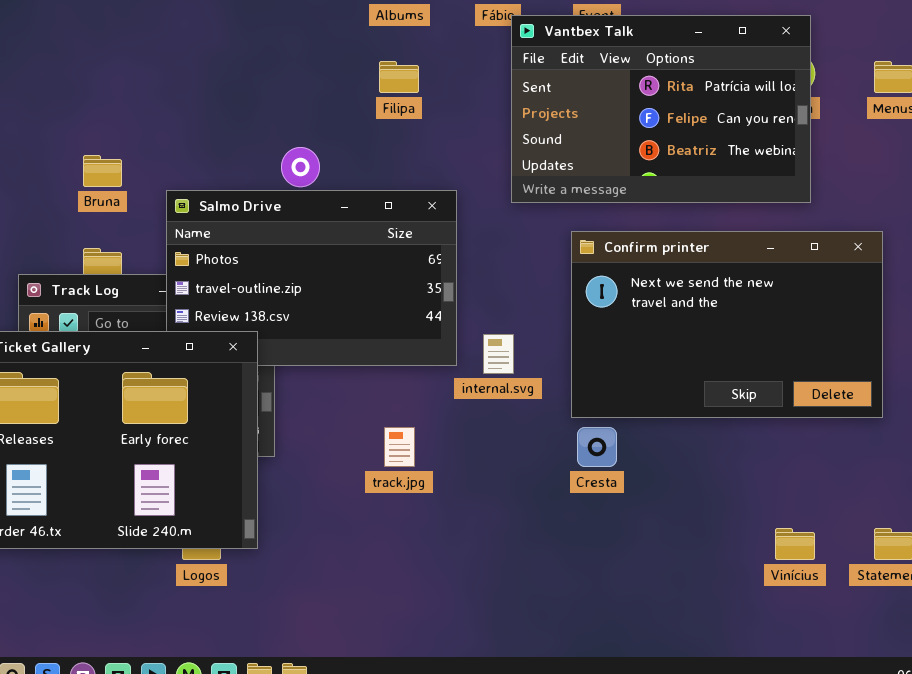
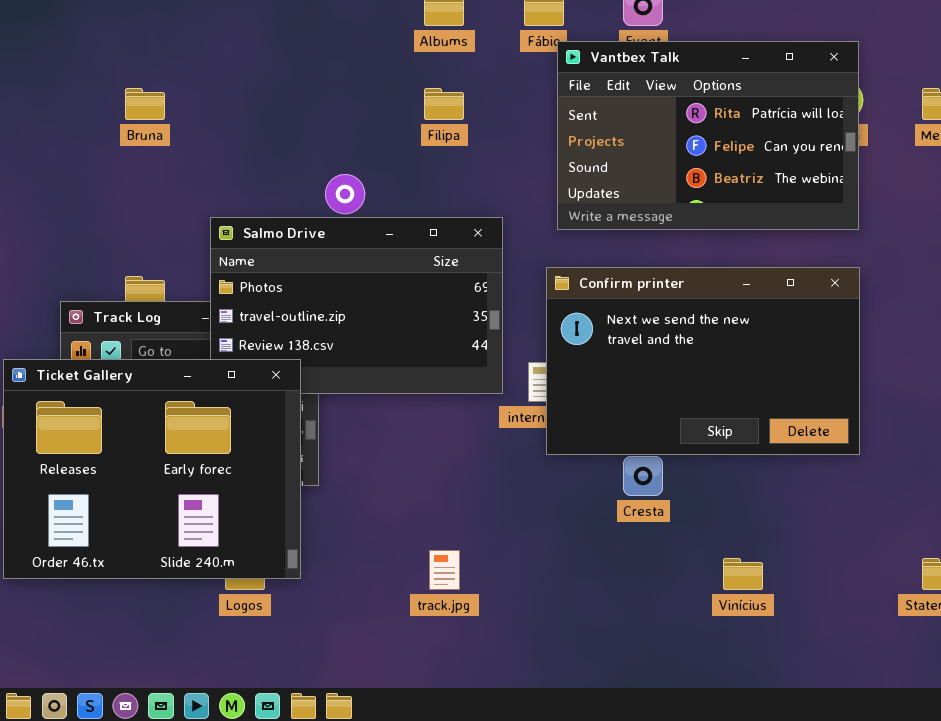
Bruna: [83,155,122,187] -> [125,88,165,120], moved
Confirm printer: [571,231,883,418] -> [546,267,860,455], moved
track.jpg: [384,427,415,467] -> [429,550,460,590], moved
Vinícius: [775,528,815,560] -> [723,558,763,590], moved

